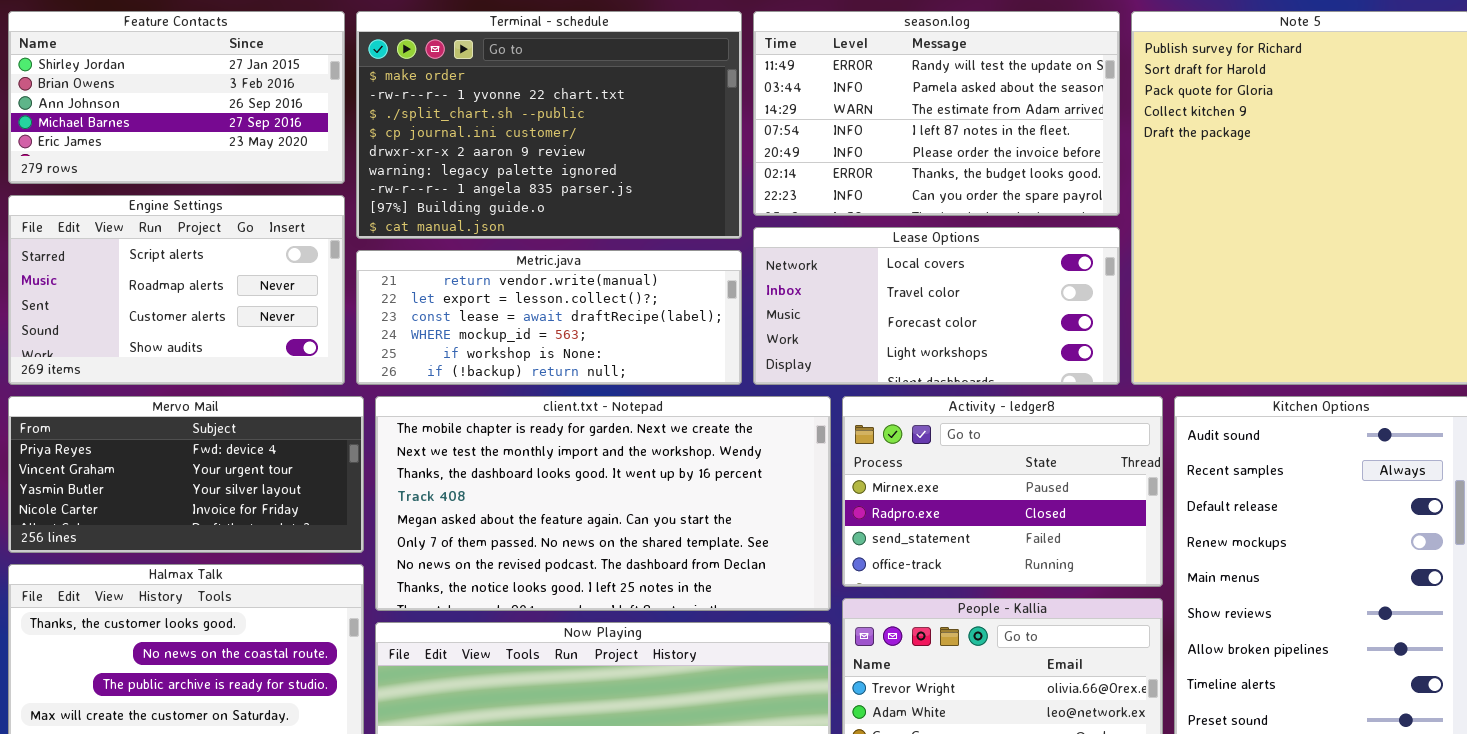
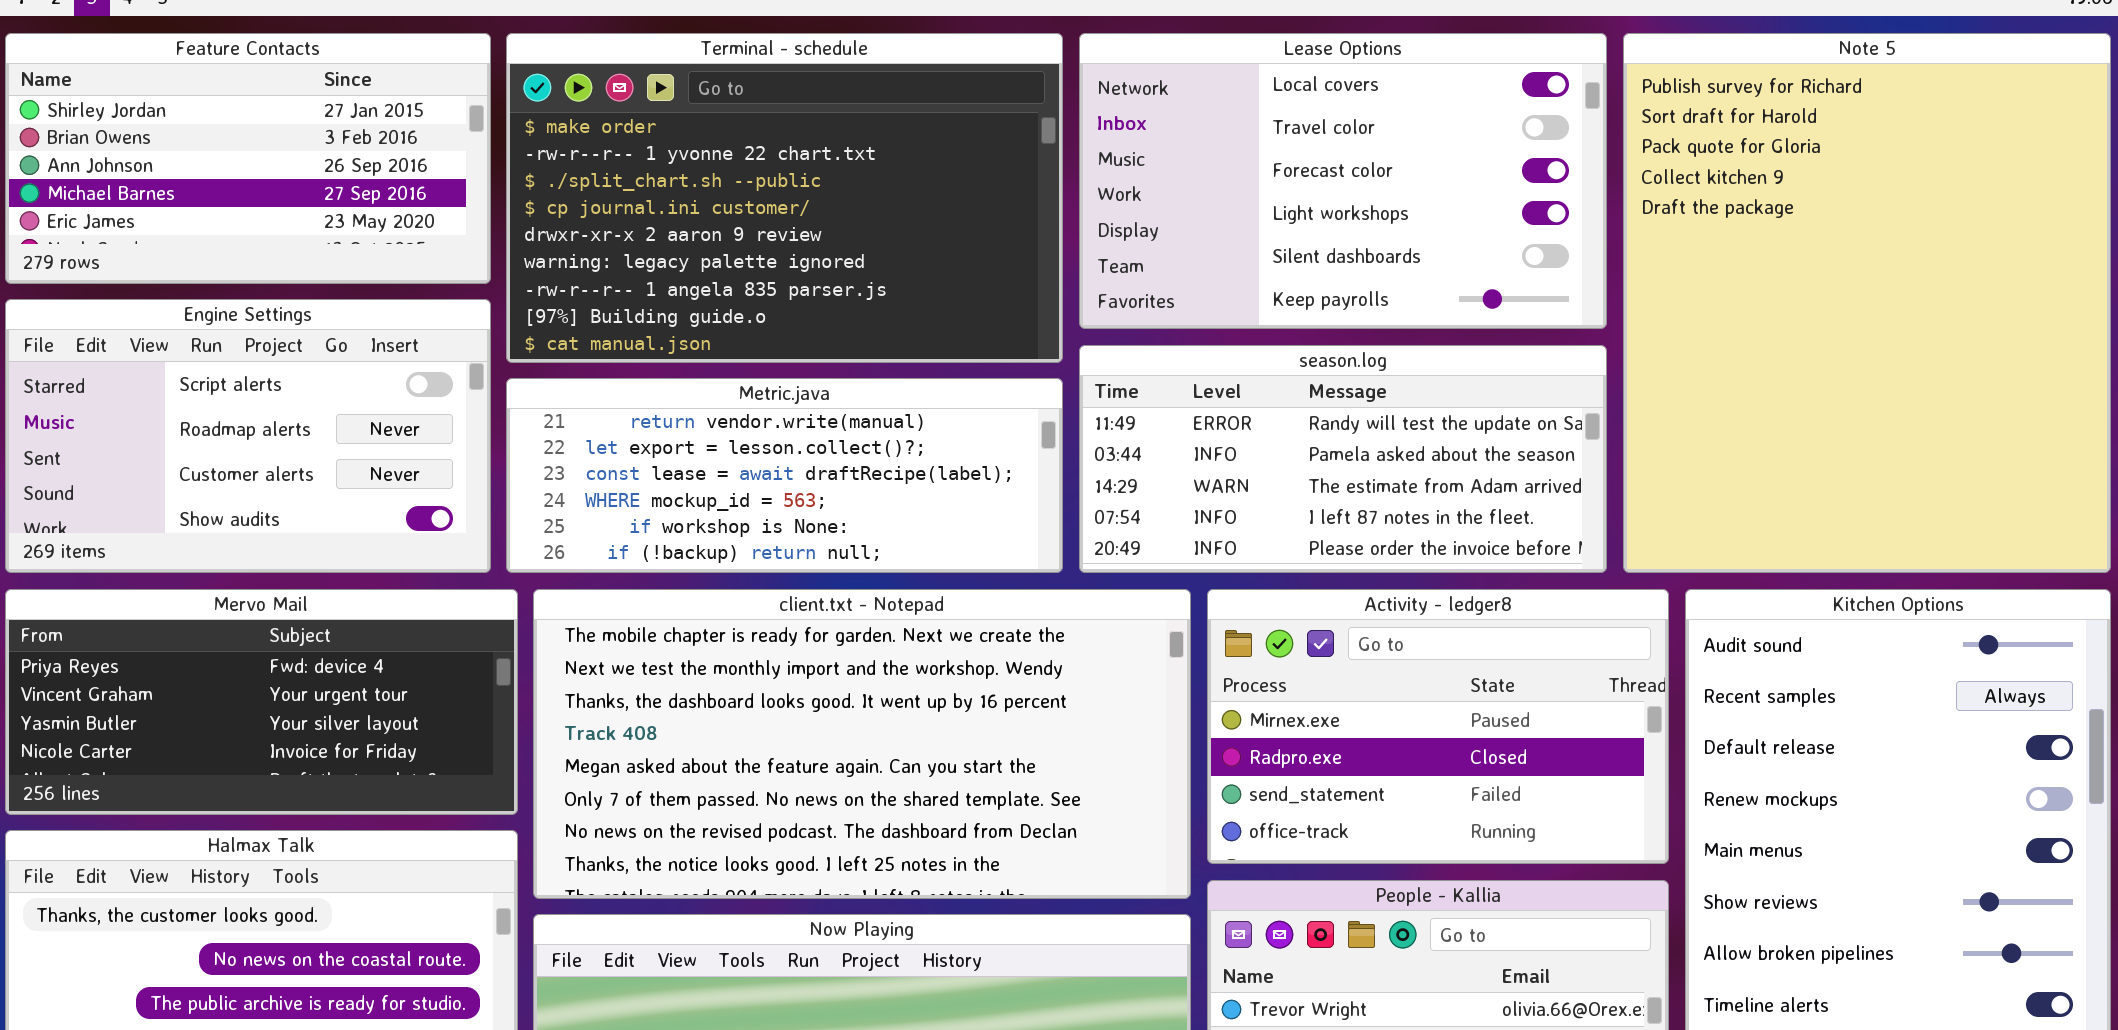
season.log: [753,11,1120,216] -> [1079,345,1607,573], moved, resized
Lease Options: [753,227,1120,385] -> [1079,33,1607,329], moved, resized

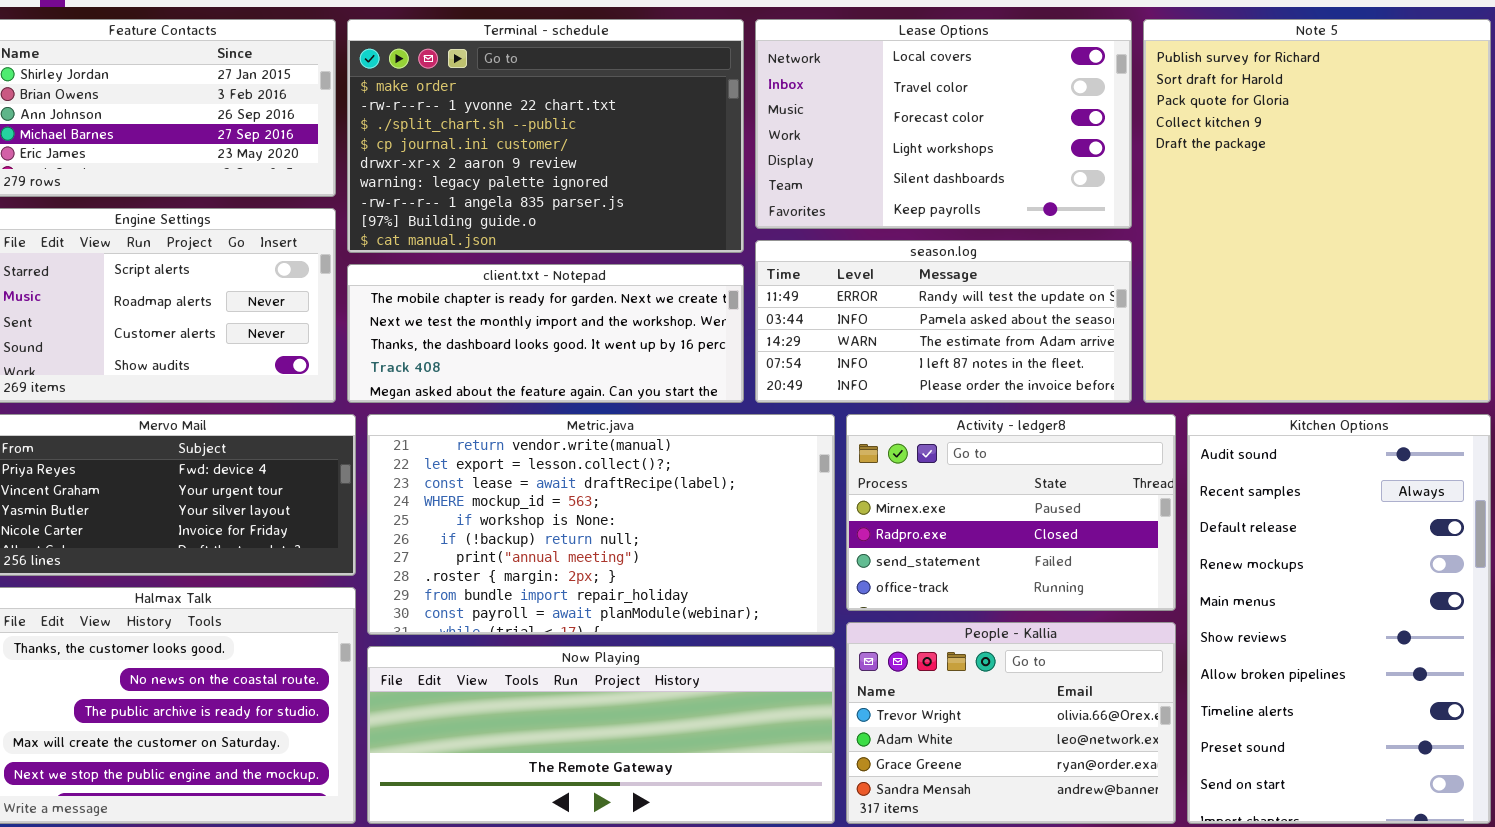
Metric.java: [506,378,1063,573] -> [367,414,835,635], moved, resized
client.txt - Notepad: [533,589,1191,899] -> [347,264,744,403], moved, resized

